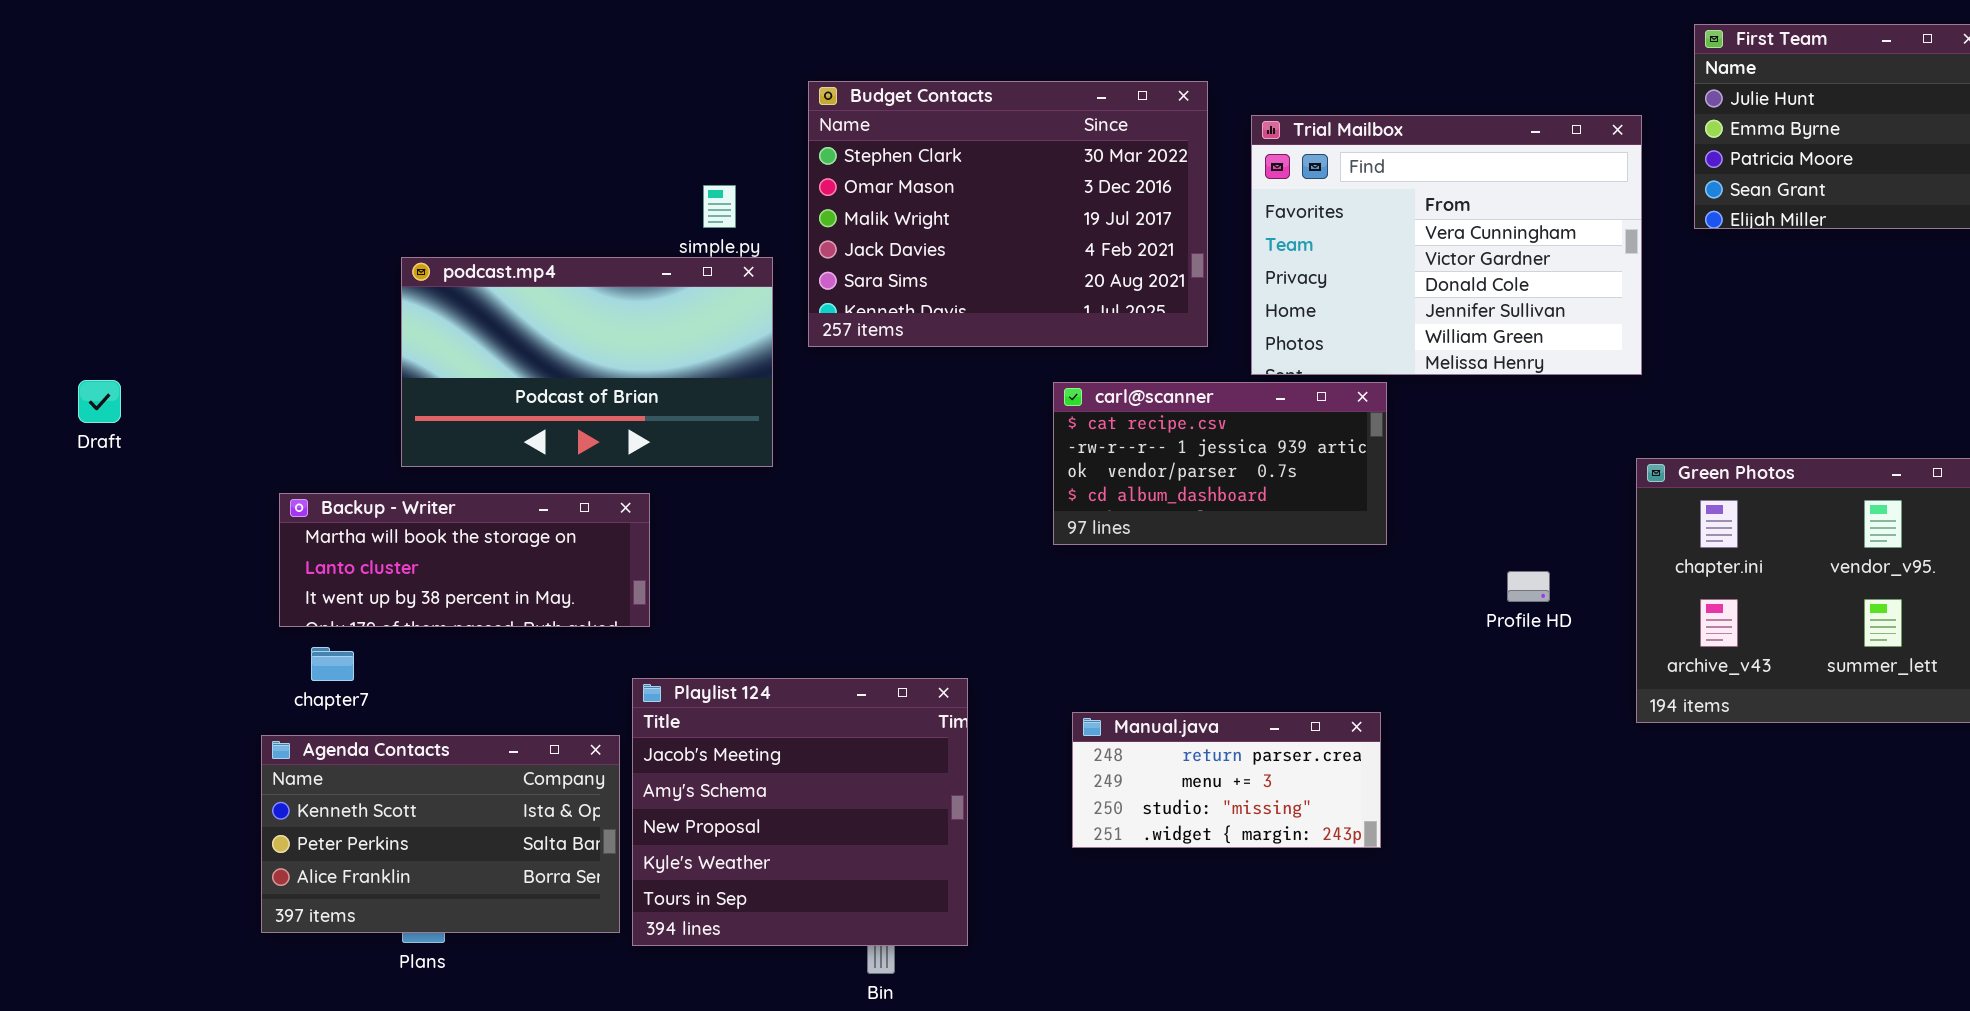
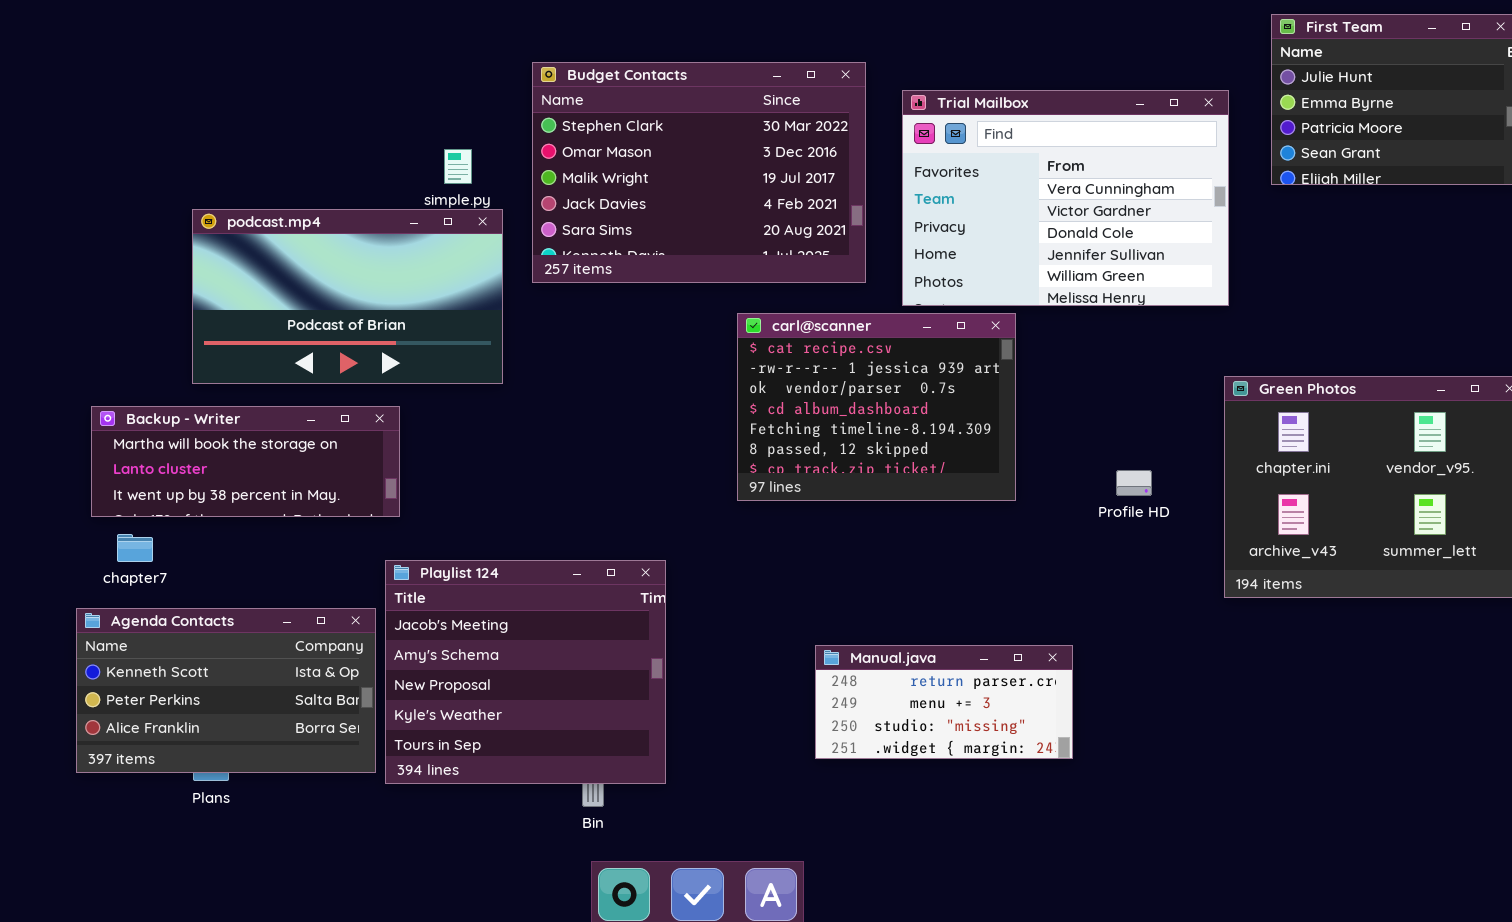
carl@scanner: [1053,382,1387,545] -> [737,313,1016,501], resized
Manual.java: [1072,712,1381,848] -> [815,645,1073,759], moved

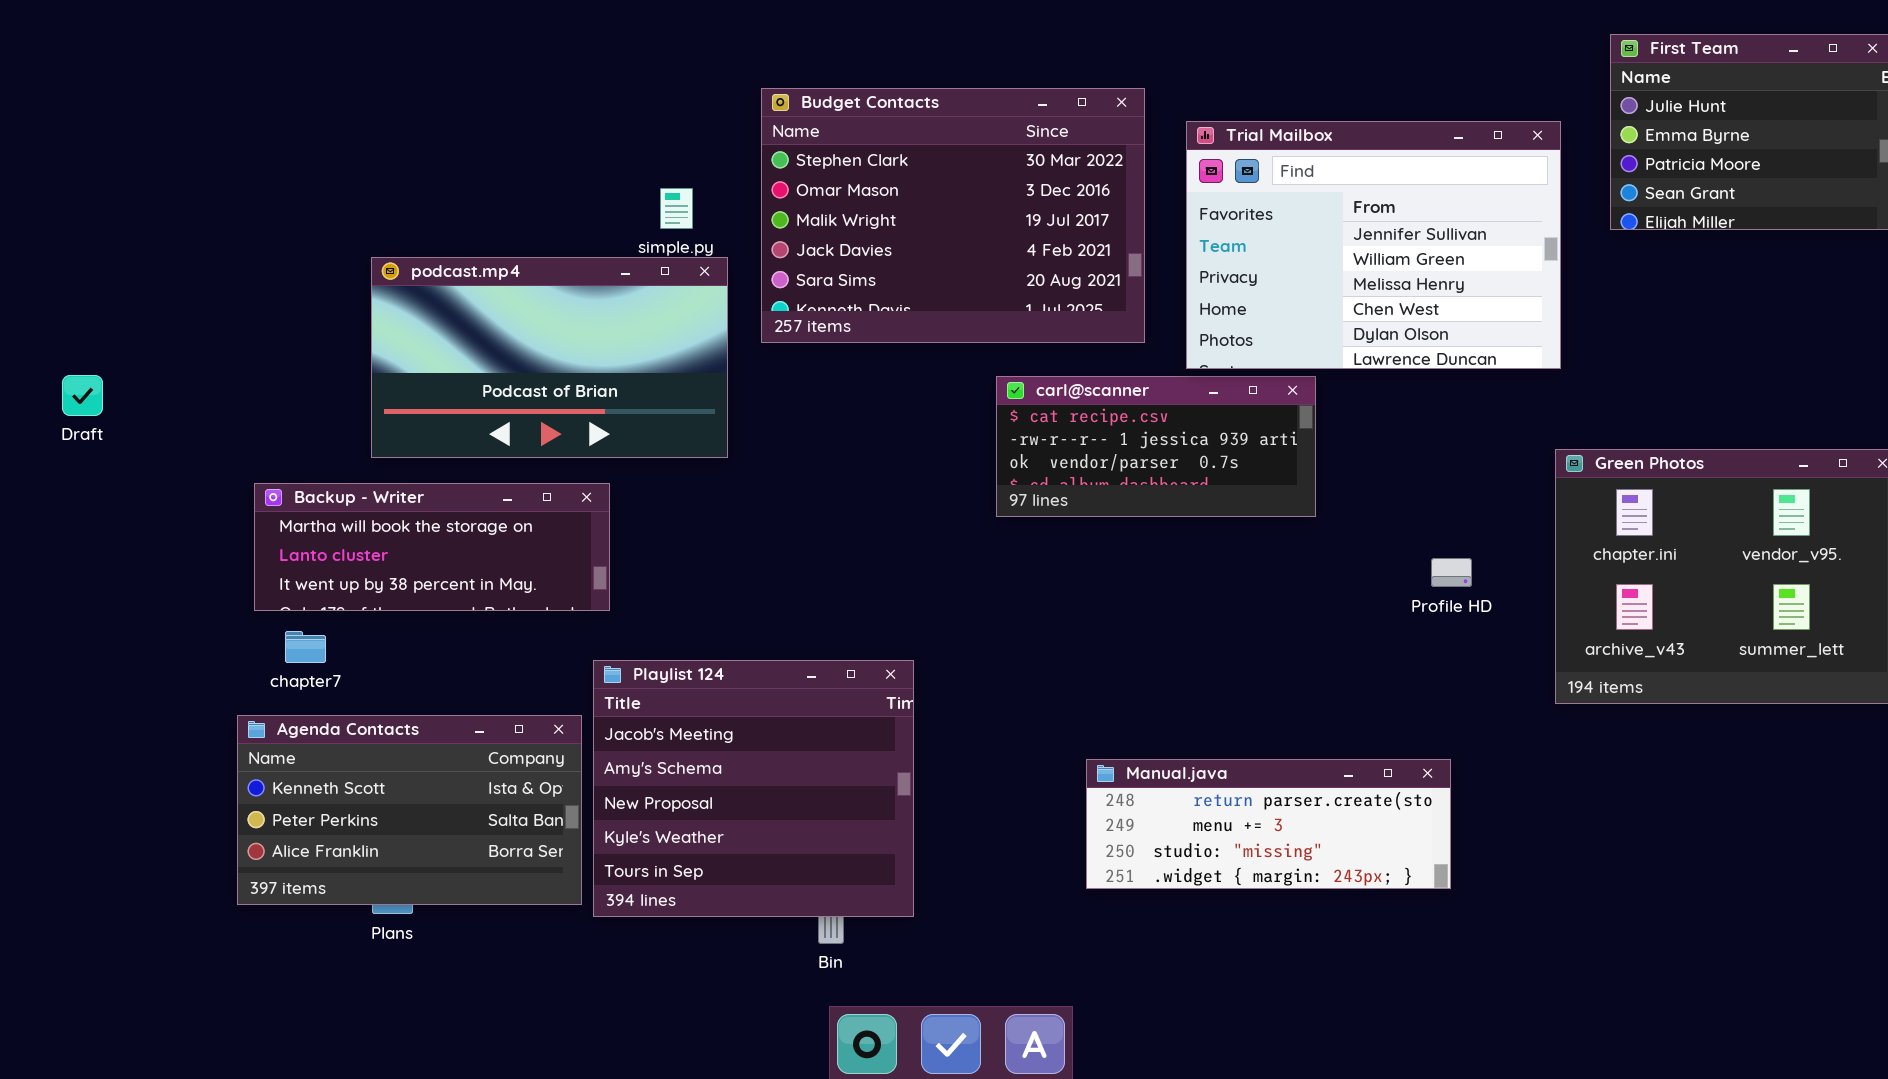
Trial Mailbox: [902,90,1229,306] -> [1186,121,1561,369], scrolled down 3 rows
carl@scanner: [737,313,1016,501] -> [996,376,1316,517], resized
Manual.java: [815,645,1073,759] -> [1086,759,1451,889], resized

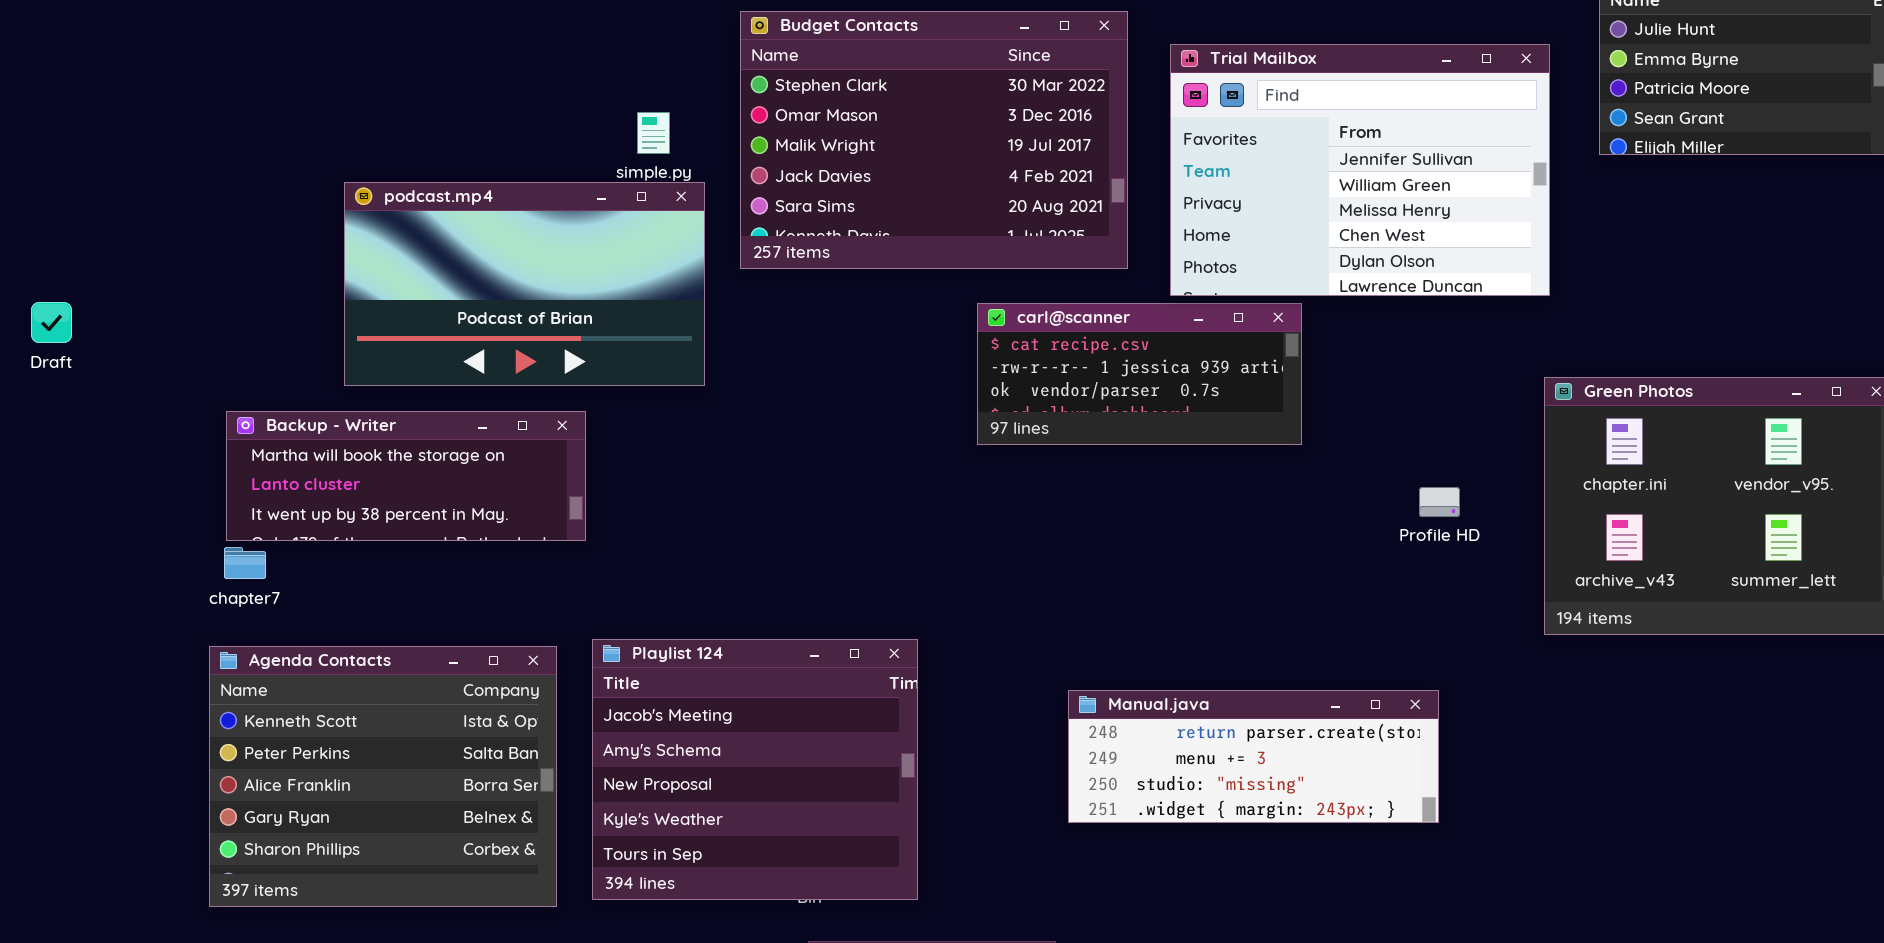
chapter7: [285,631,326,663] -> [224,547,266,579], moved
Playlist 124: [593,660,914,917] -> [592,639,918,900], moved
Agenda Contacts: [237,715,582,905] -> [209,646,557,907], resized

